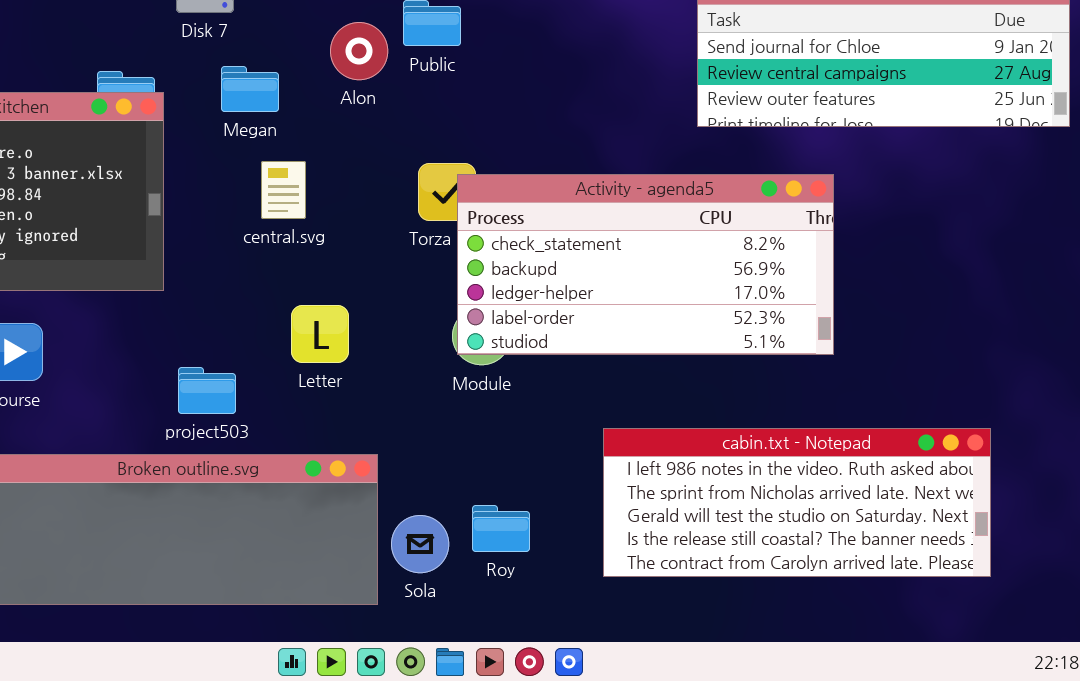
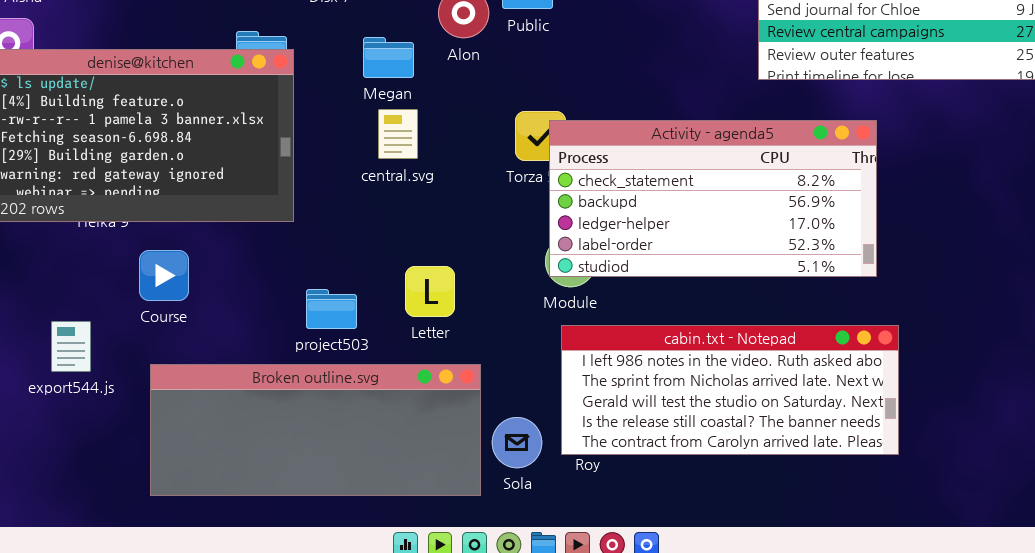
Megan: [221,66,279,112] -> [363,37,414,78], moved
Letter: [291,305,349,363] -> [405,266,455,317], moved
cabin.txt - Notepad: [603,428,991,577] -> [561,325,899,455], moved

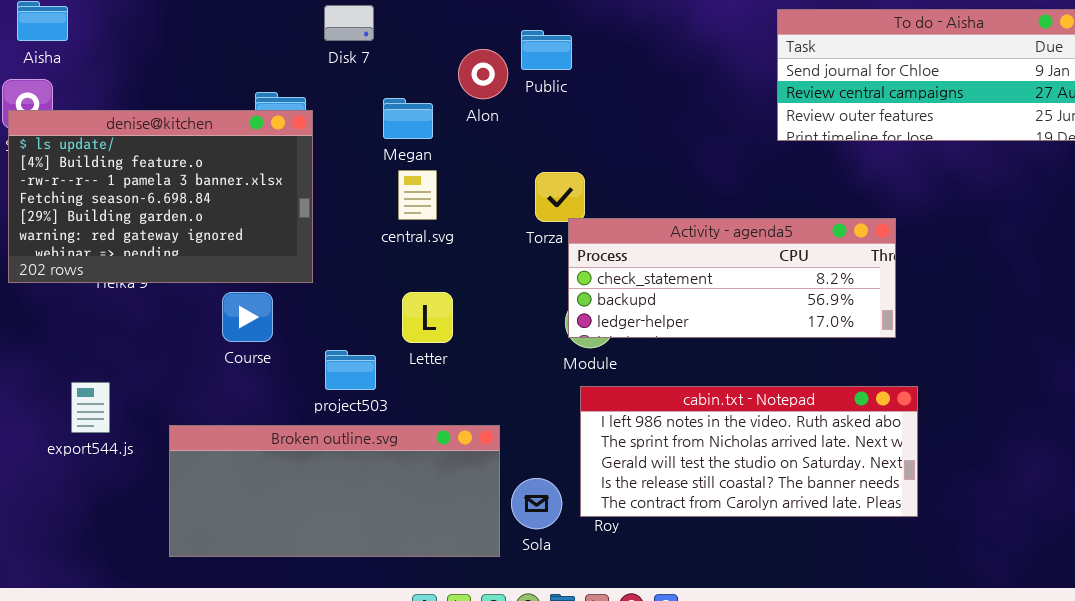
Activity - agenda5: [549,120,877,277] -> [568,218,896,338], resized
Course: [139,250,189,301] -> [222,292,273,342], moved
Letter: [405,266,455,317] -> [402,292,453,343], moved

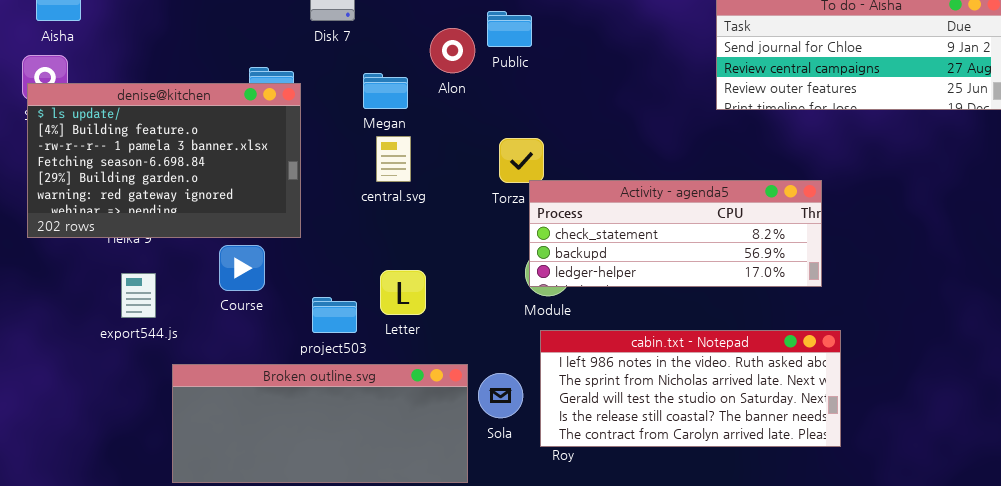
Letter: [402,292,453,343] -> [380,270,426,315], moved
export544.js: [71,382,110,433] -> [121,273,156,318], moved
Sola: [511,478,562,529] -> [478,373,523,418], moved

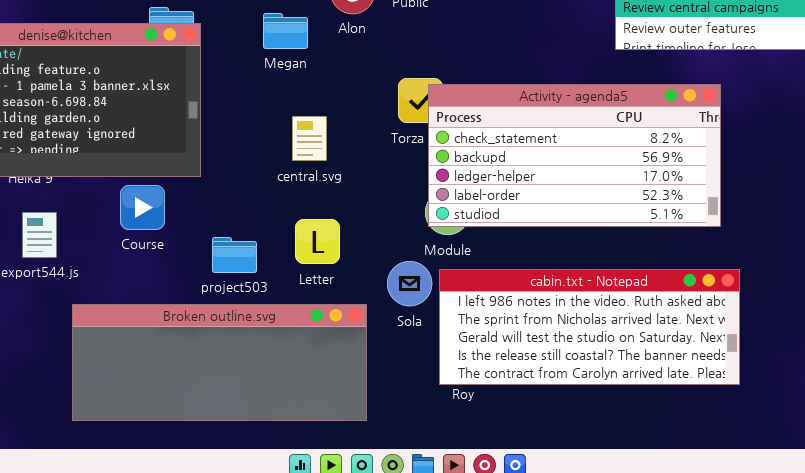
central.svg: [376,136,411,182] -> [292,116,327,161], moved
Activity - agenda5: [529,180,822,287] -> [428,84,721,227], resized
Letter: [380,270,426,315] -> [295,219,340,264], moved
Sola: [478,373,523,418] -> [387,261,432,306], moved

